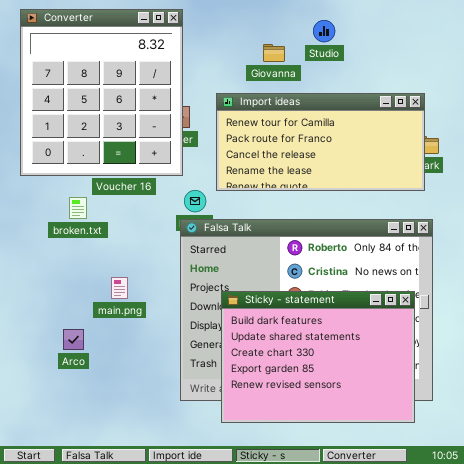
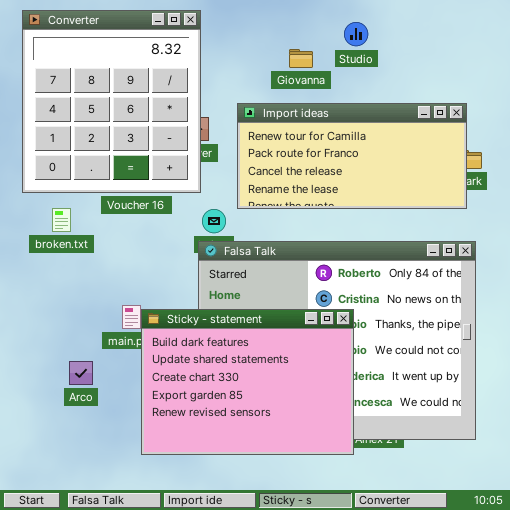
broken.txt: [69,197,87,219] -> [52,208,71,232], moved
Sticky - statement: [221,291,415,423] -> [141,309,354,455], moved

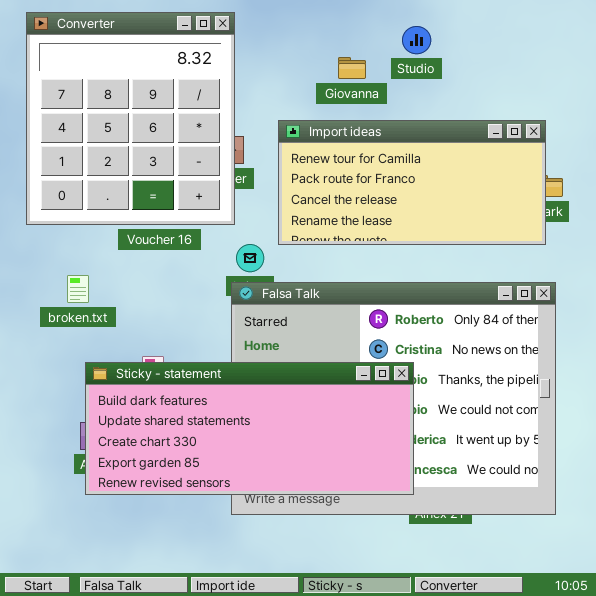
broken.txt: [52,208,71,232] -> [67,275,89,303], moved
Sticky - statement: [141,309,354,455] -> [85,362,414,495], resized

